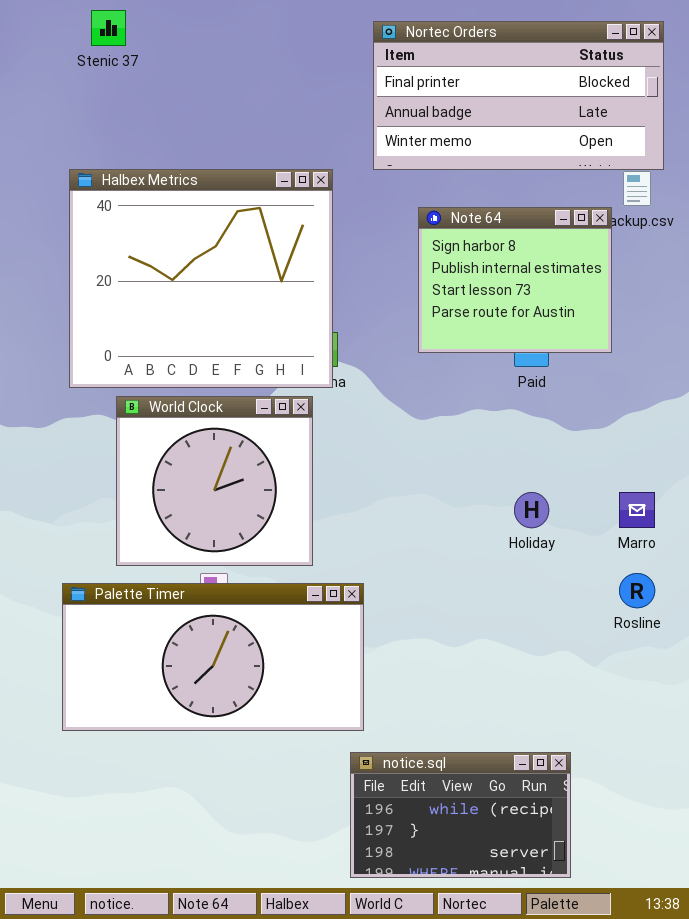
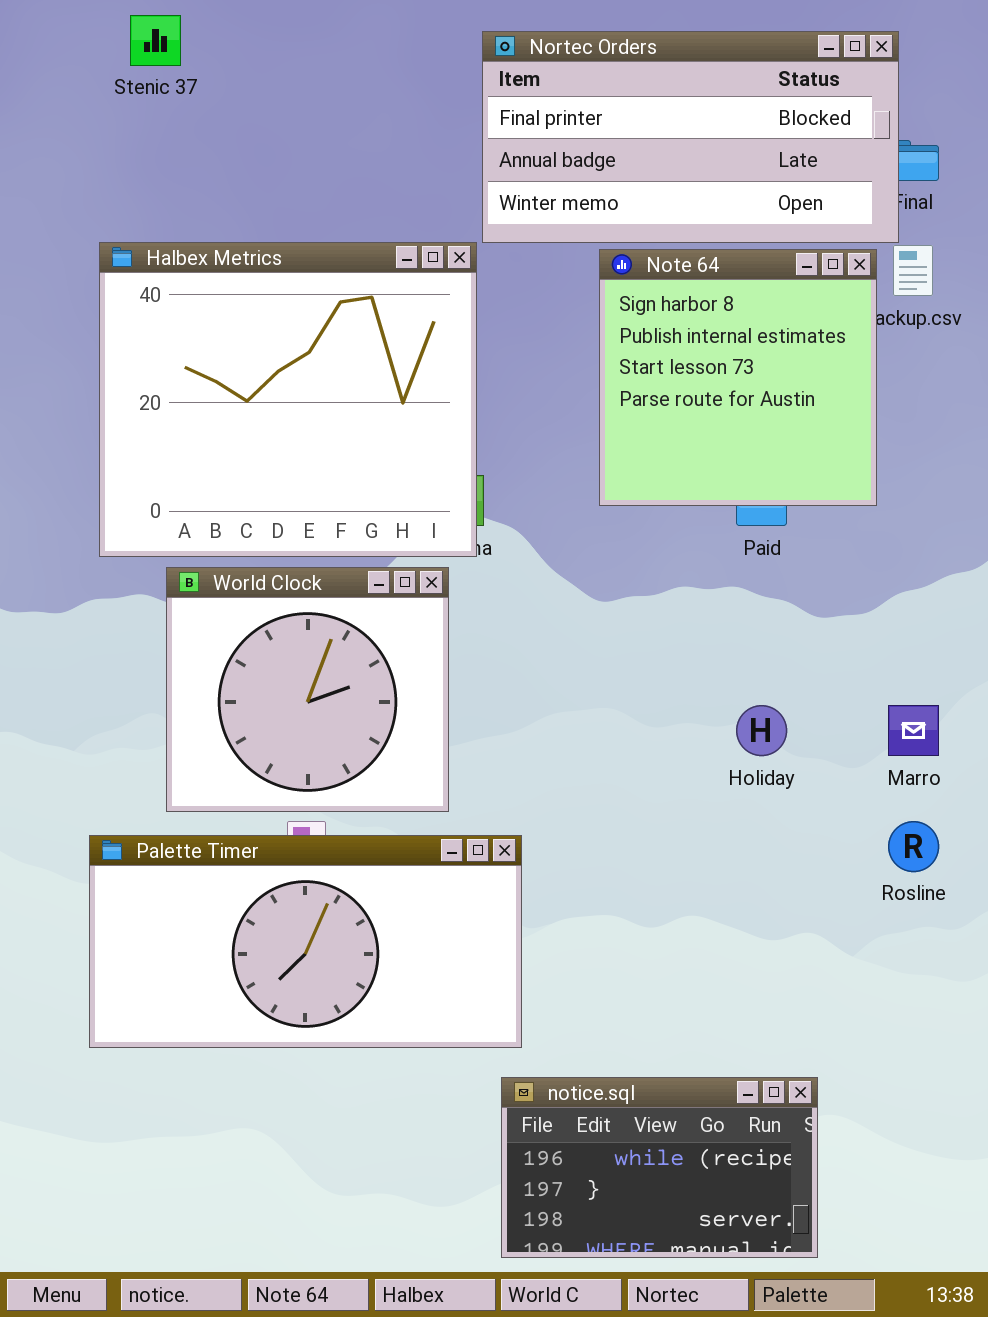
Nortec Orders: [373,21,664,170] -> [482,31,899,243], moved
Note 64: [418,207,612,353] -> [599,249,877,506], resized

